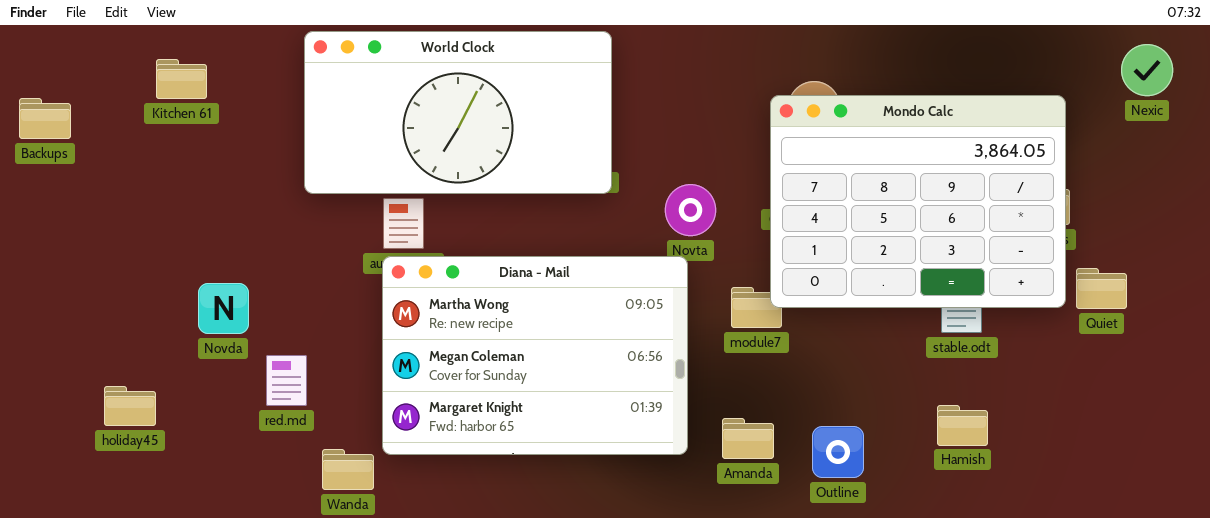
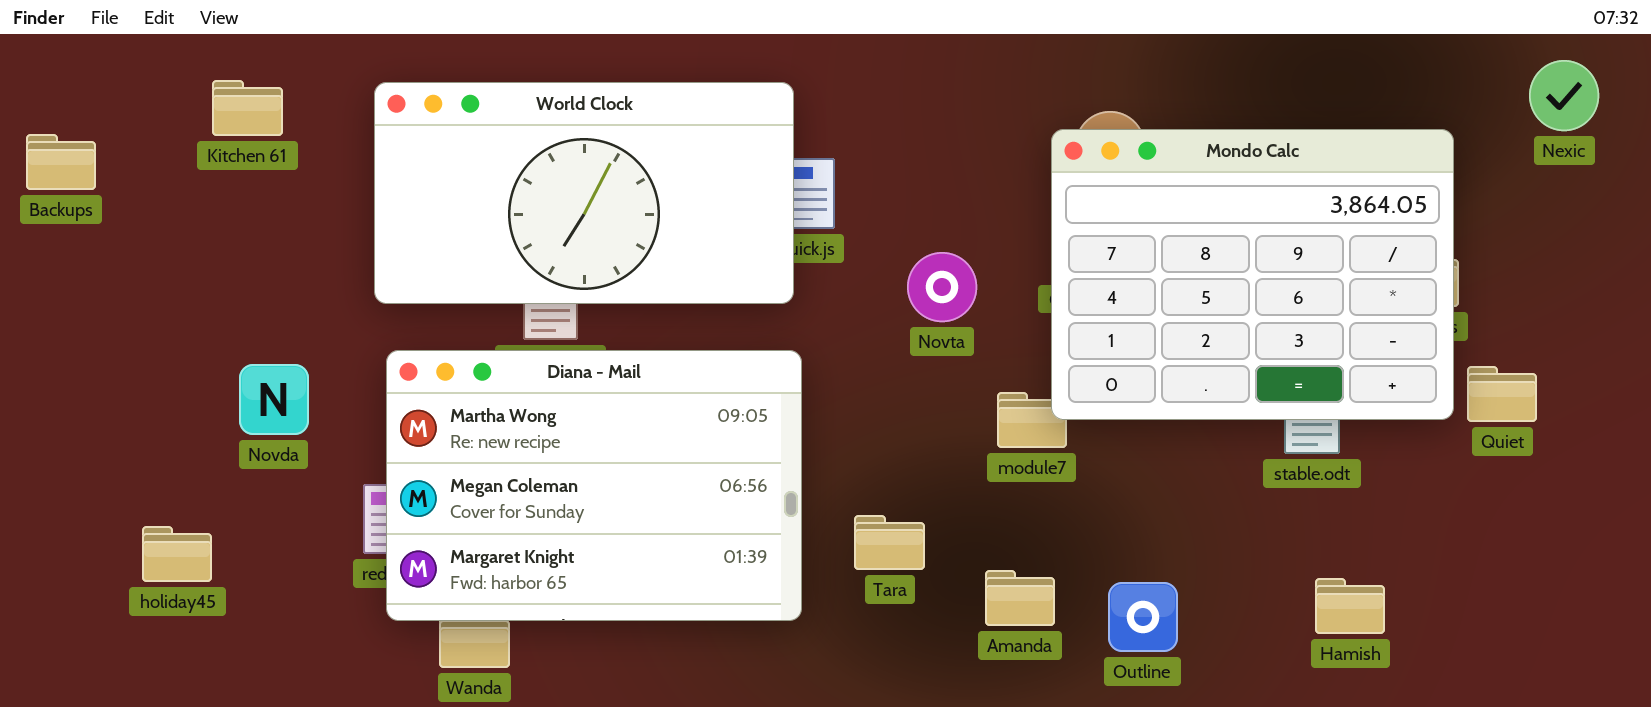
World Clock: [304,31,612,194] -> [374,82,794,304], moved
Diana - Mail: [382,256,688,455] -> [386,350,802,621], moved
Novda: [198,283,249,334] -> [239,364,309,435], moved
Hamish: [937,405,988,446] -> [1315,578,1385,634], moved

